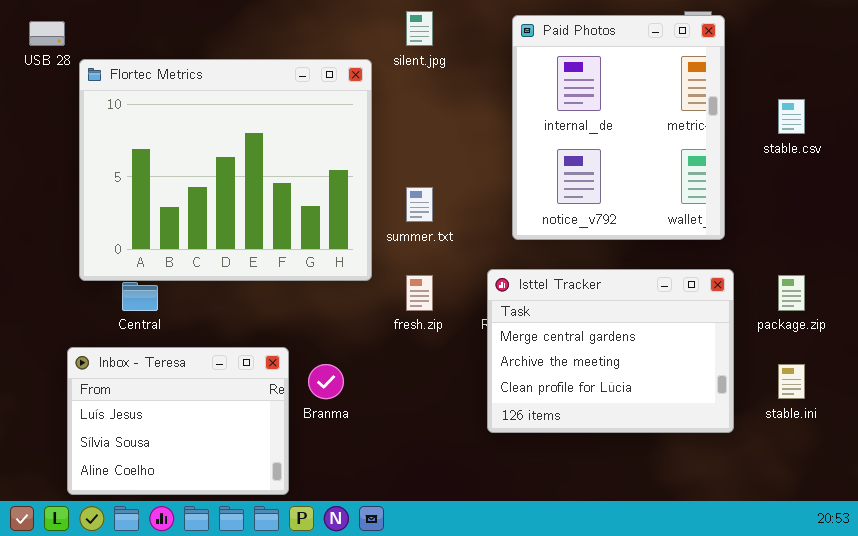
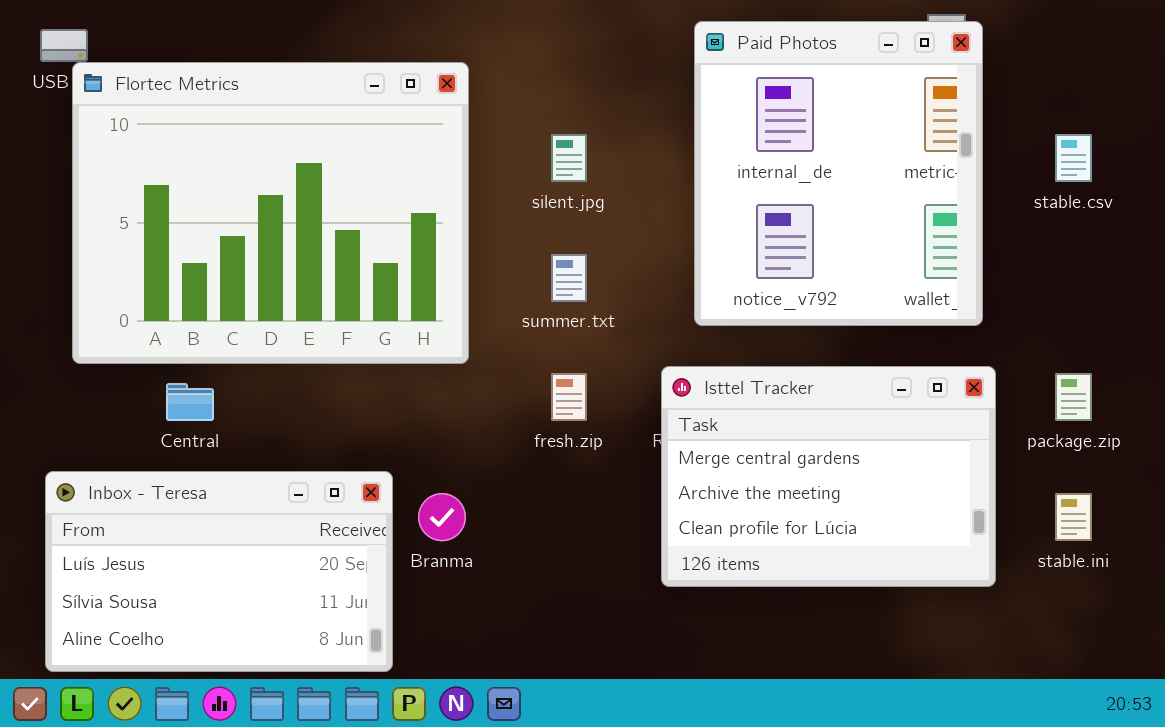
silent.jpg: [406,11,433,46] -> [551,134,587,182], moved
Flortec Metrics: [79,59,372,281] -> [72,62,469,364], moved
Inbox - Teresa: [67,347,289,495] -> [45,471,393,672], resized

